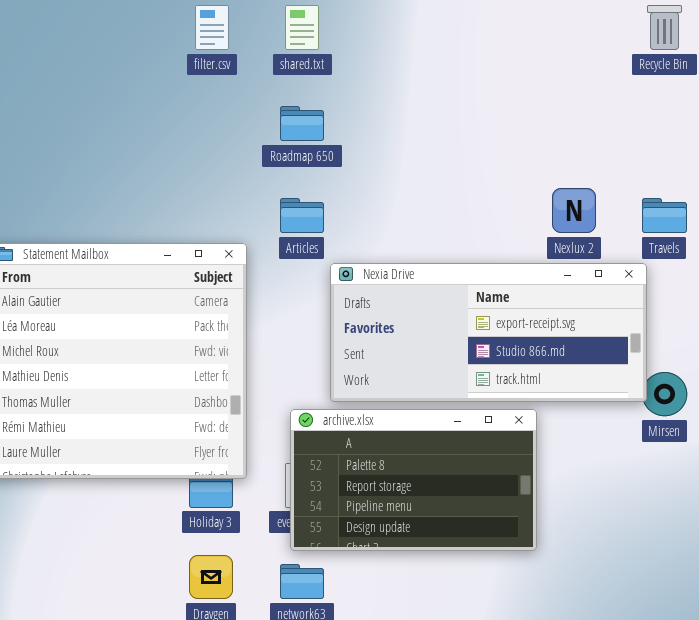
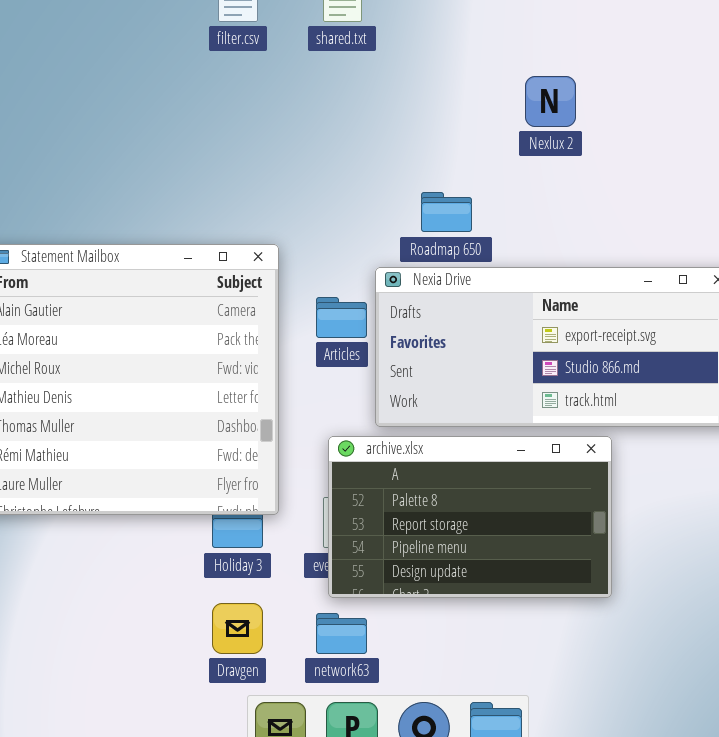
Roadmap 650: [280,106,324,141] -> [421,192,472,232], moved
Nexlux 2: [552,188,596,233] -> [525,76,576,127], moved
Articles: [280,198,324,233] -> [316,297,367,338], moved

